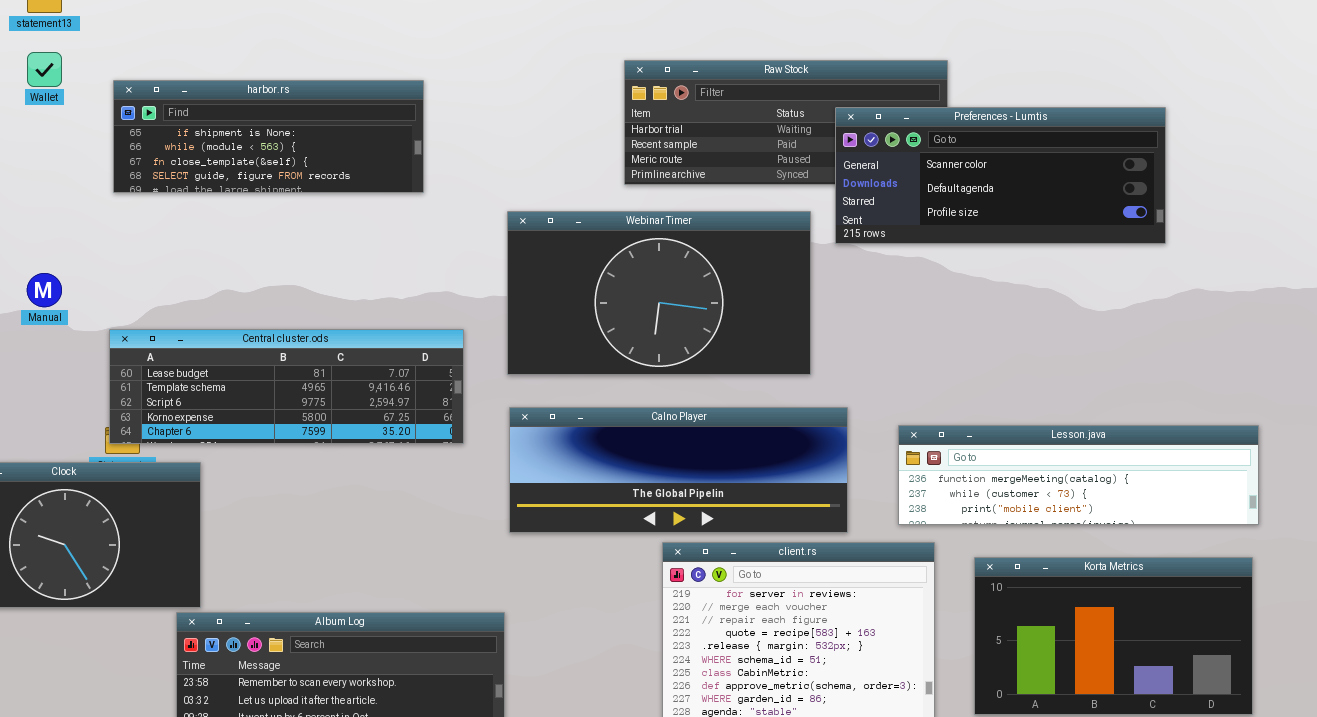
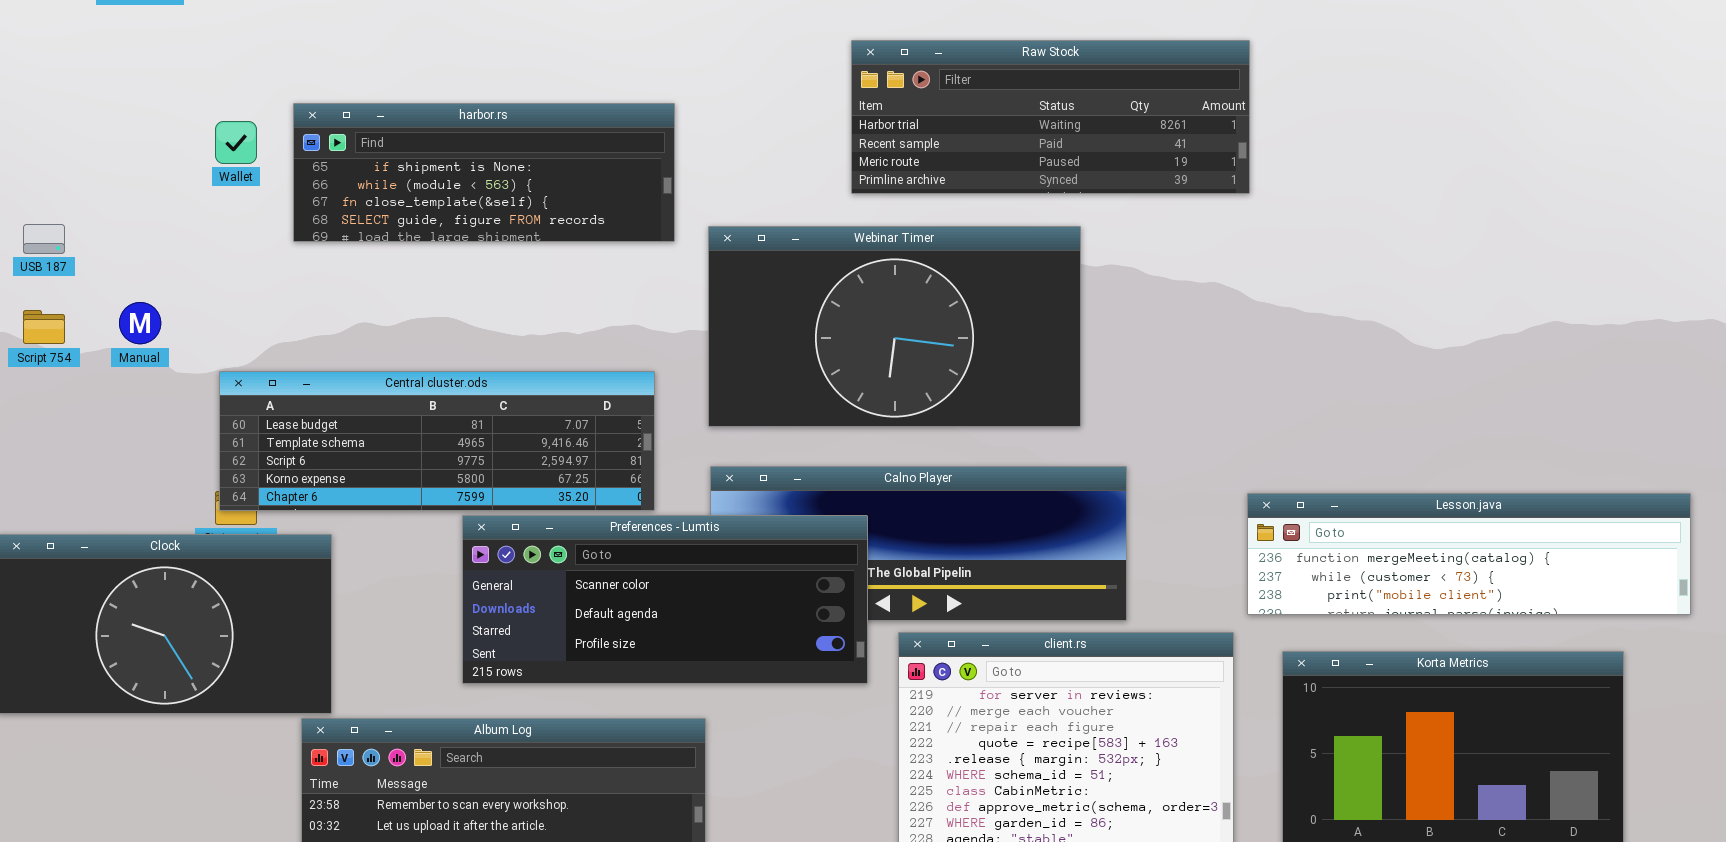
Wallet: [27,52,62,87] -> [215,121,257,164], moved
harbor.rs: [113,80,424,193] -> [293,103,675,242], moved
Preferences - Lumtis: [835,107,1166,244] -> [462,515,868,684], moved
Lesson.java: [898,425,1259,525] -> [1247,493,1691,615], moved

